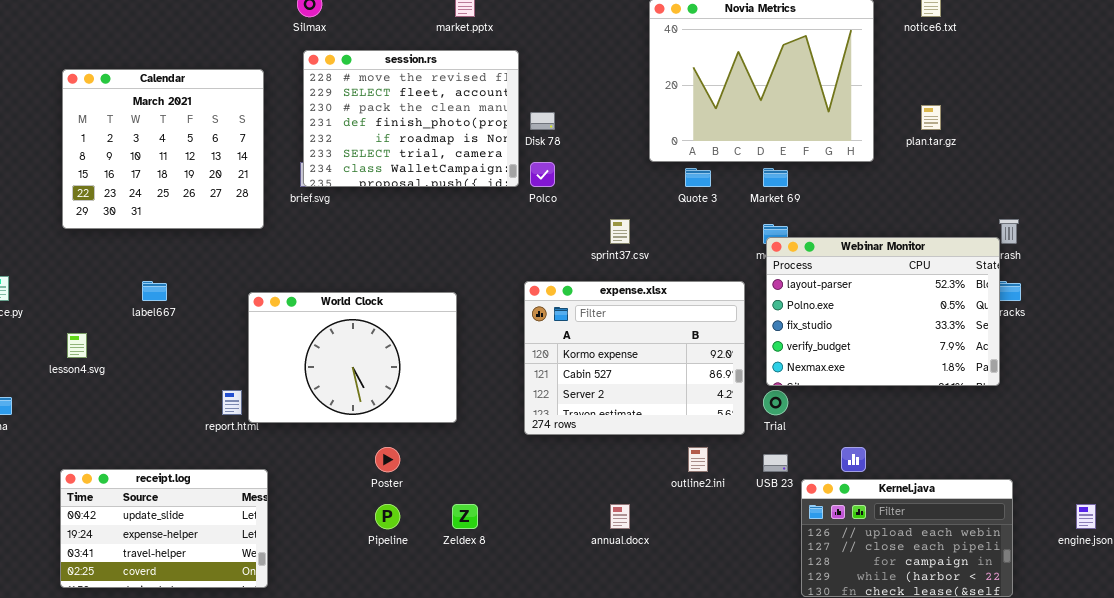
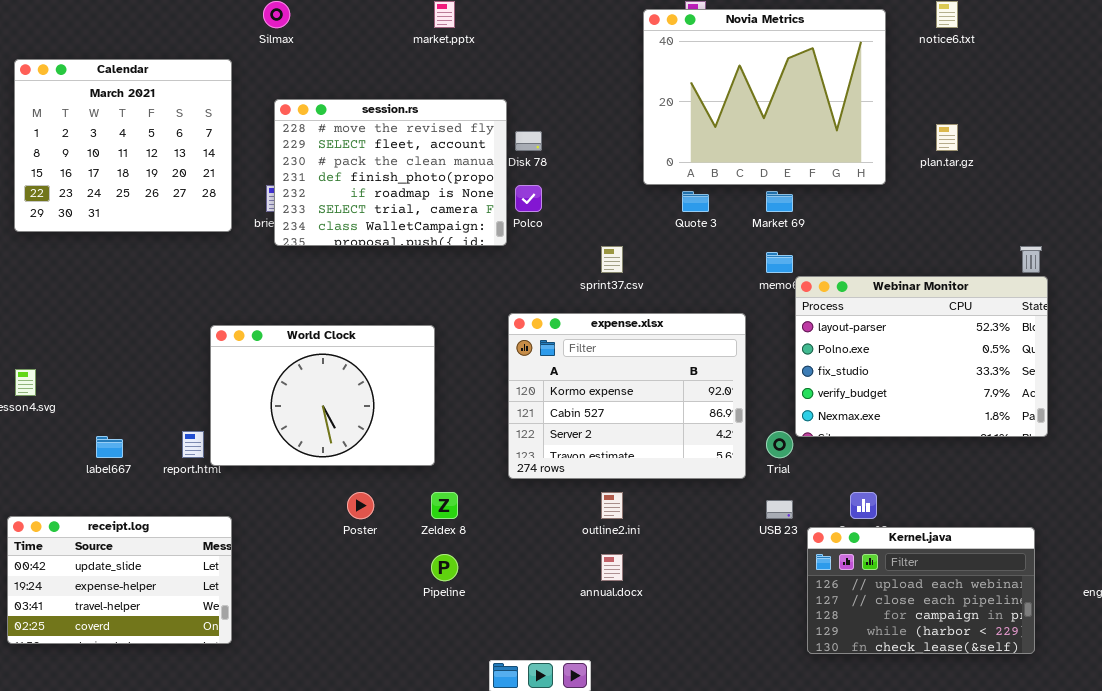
session.rs: [303,50,519,187] -> [274,99,507,246], moved
Calendar: [62,69,264,229] -> [14,59,232,232], moved
Webinar Monitor: [766,237,1000,386] -> [795,276,1048,437], moved
label667: [142,281,167,301] -> [96,436,123,458], moved
outline2.ini: [688,447,708,472] -> [601,492,623,519], moved
Pipeline: [375,504,400,529] -> [431,554,458,581], moved
Zeldex 8: [452,504,478,529] -> [431,492,458,519], moved

